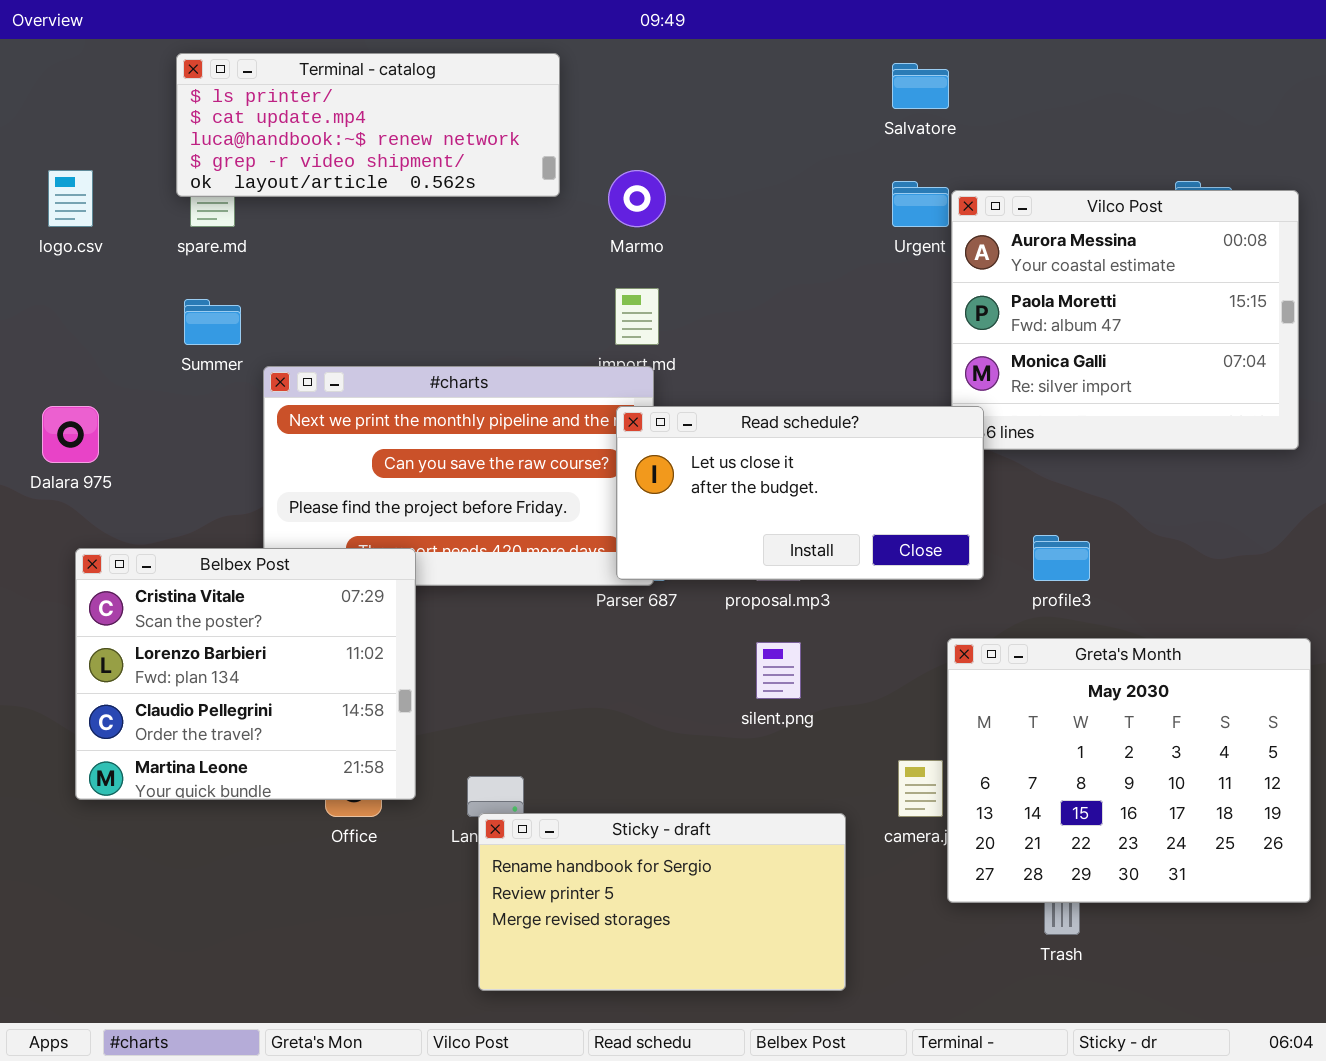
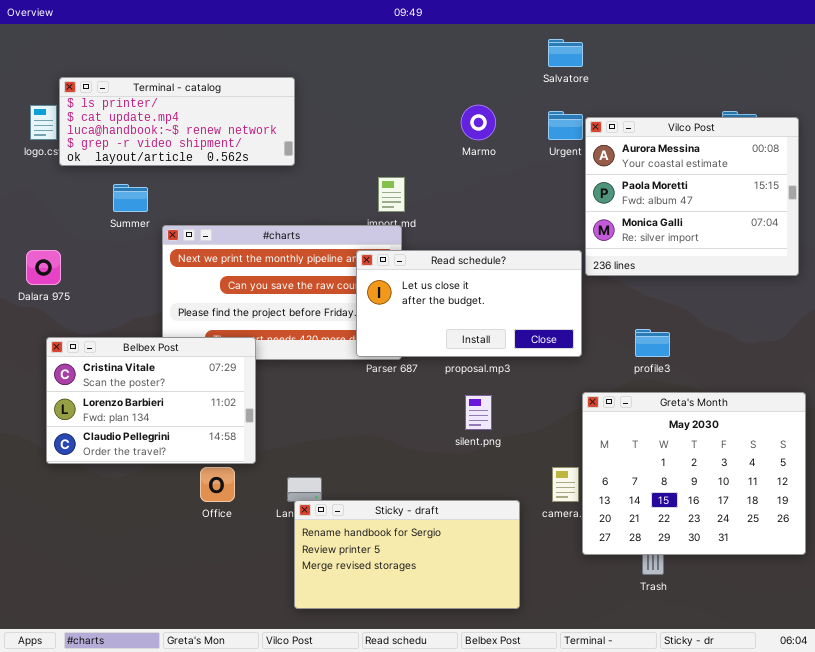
Terminal - catalog: [176,53,560,197] -> [59,77,295,166], moved
Marmo: [608,170,666,227] -> [461,105,496,140], moved
Read schedule?: [616,406,984,580] -> [356,250,582,357], moved
Belbex Post: [75,548,416,800] -> [46,337,256,464], resized

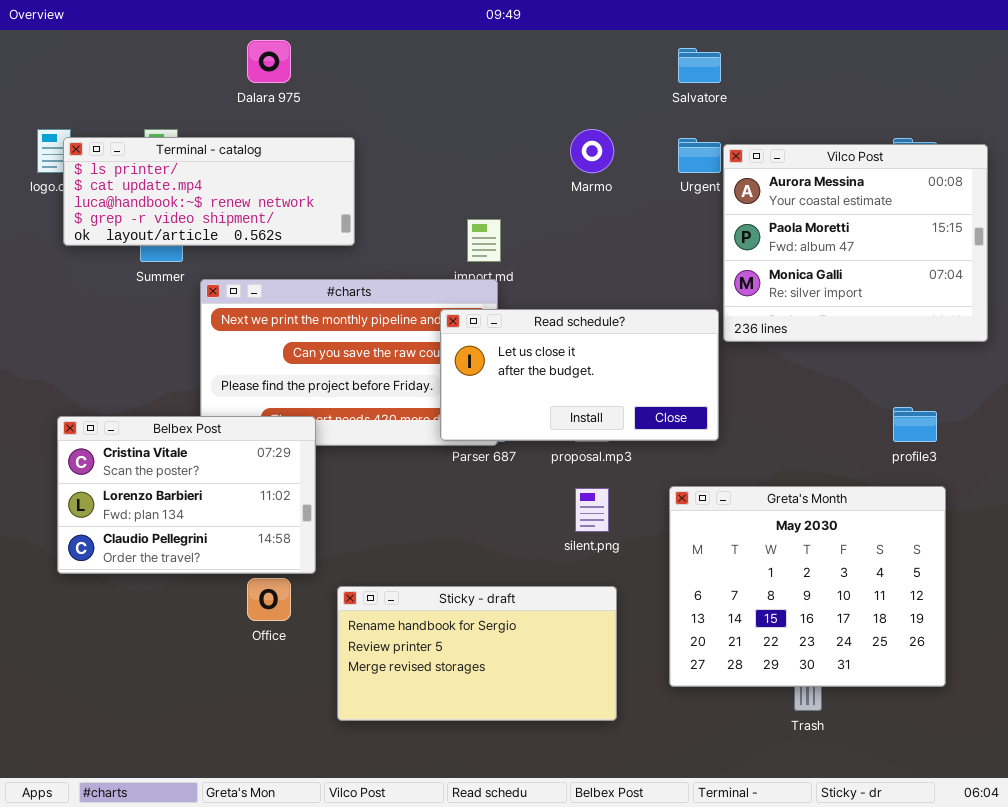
Terminal - catalog: [59,77,295,166] -> [63,137,355,246], moved
Dalara 975: [26,250,61,285] -> [247,40,291,83], moved
profile3: [635,329,670,357] -> [893,407,937,442], moved
Greta's Month: [582,392,806,555] -> [669,486,946,687], moved
Sticky - draft: [294,500,520,609] -> [337,586,617,721], moved

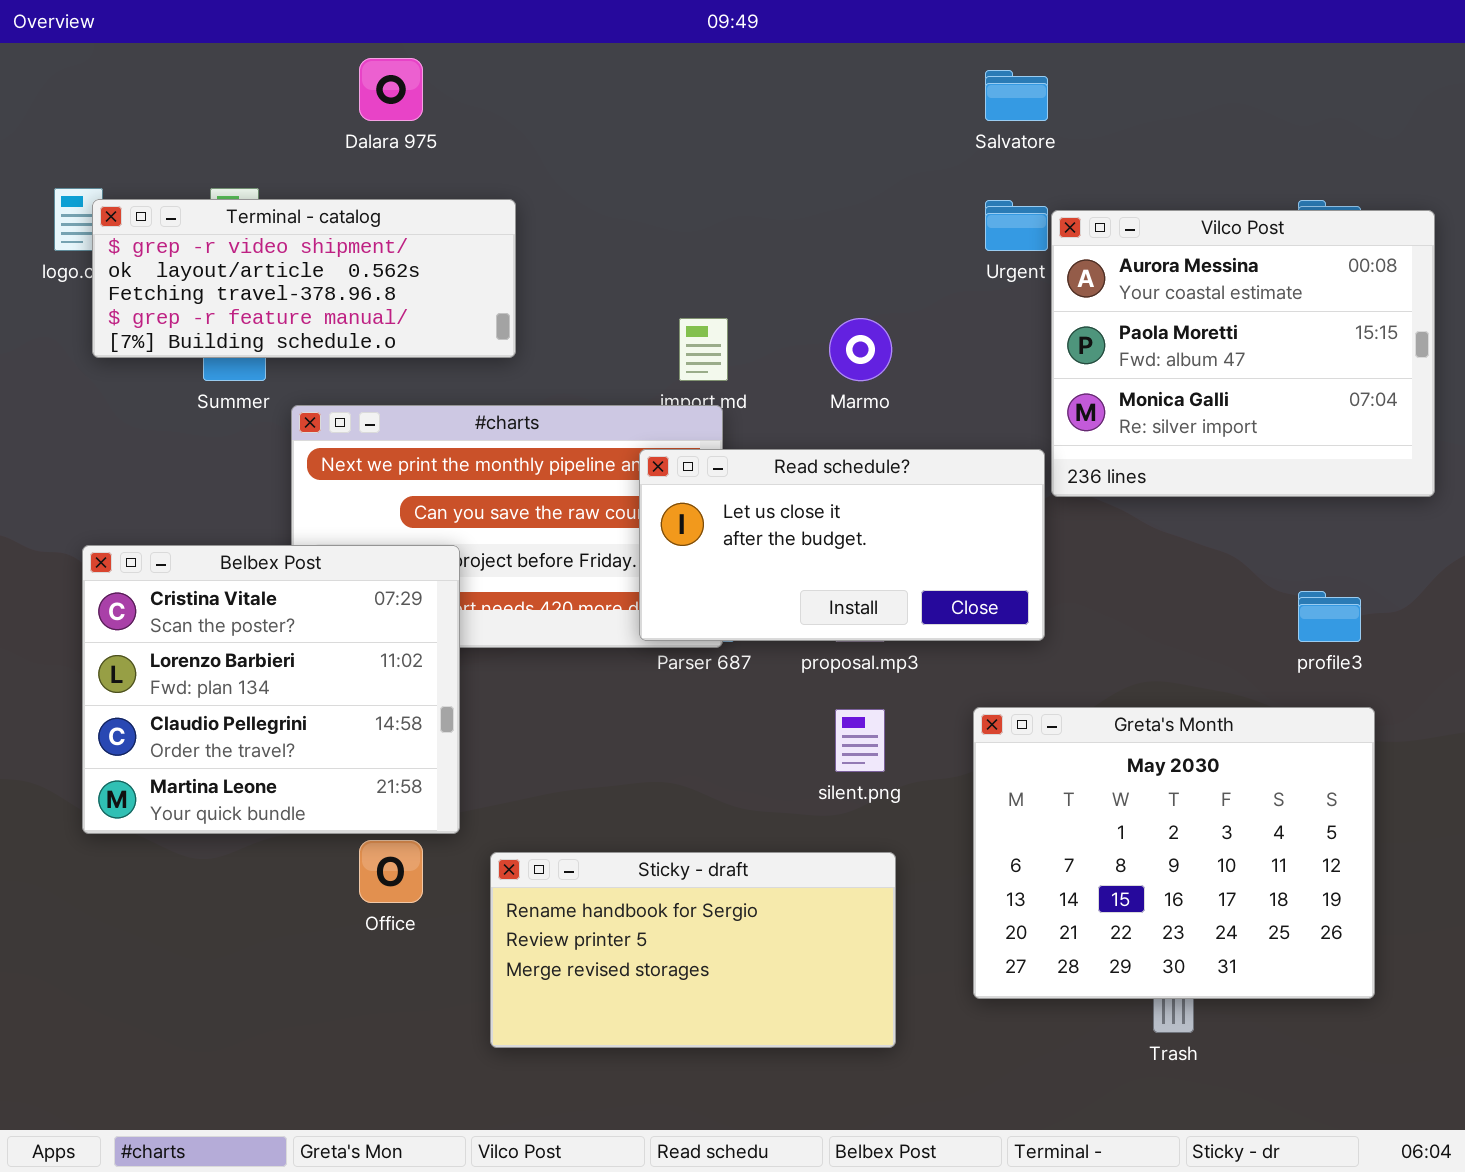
Marmo: [570,129,614,173] -> [829,318,892,381], moved
Terminal - catalog: [63,137,355,246] -> [92,199,516,358], scrolled down 3 rows
Belbex Post: [57,416,316,574] -> [82,545,460,834], resized

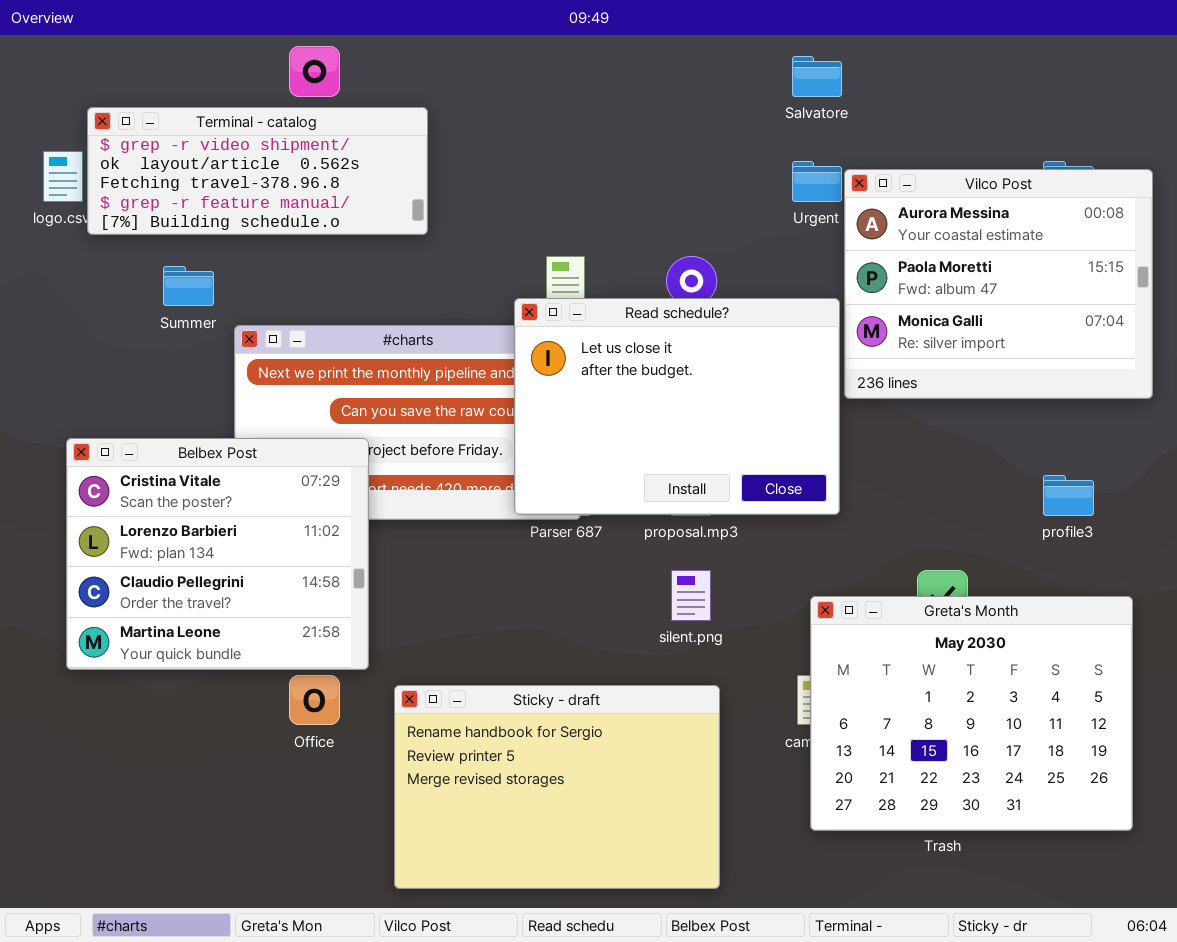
Terminal - catalog: [92,199,516,358] -> [87,107,428,235], moved
Read schedule?: [639,449,1045,641] -> [514,298,840,515], resized
Greta's Month: [973,707,1375,999] -> [810,596,1133,831], moved
Sticky - draft: [490,852,896,1048] -> [394,685,720,889], resized

